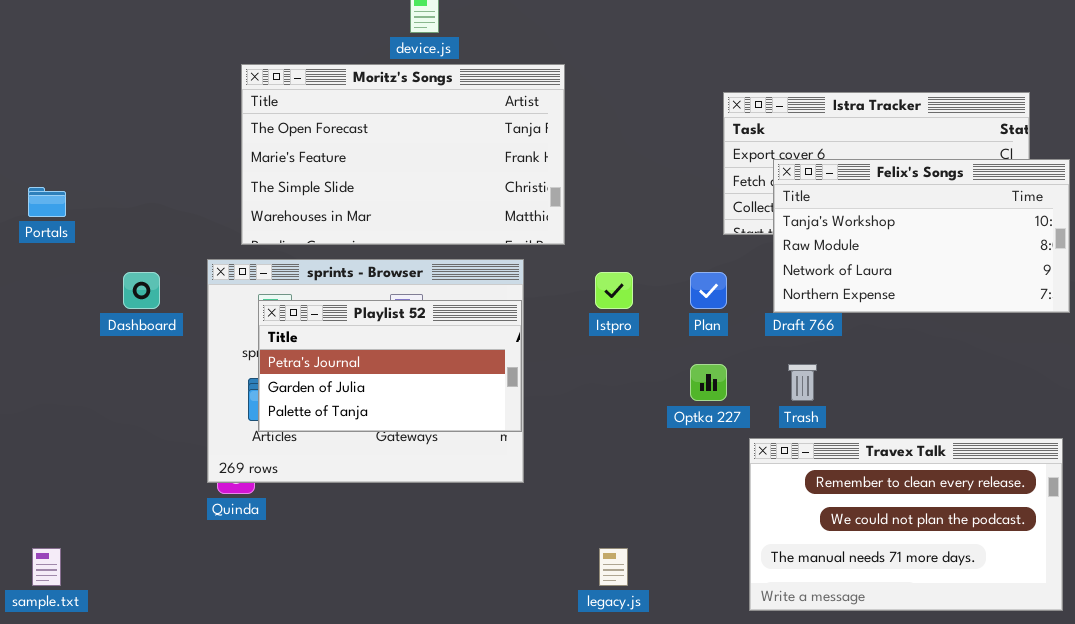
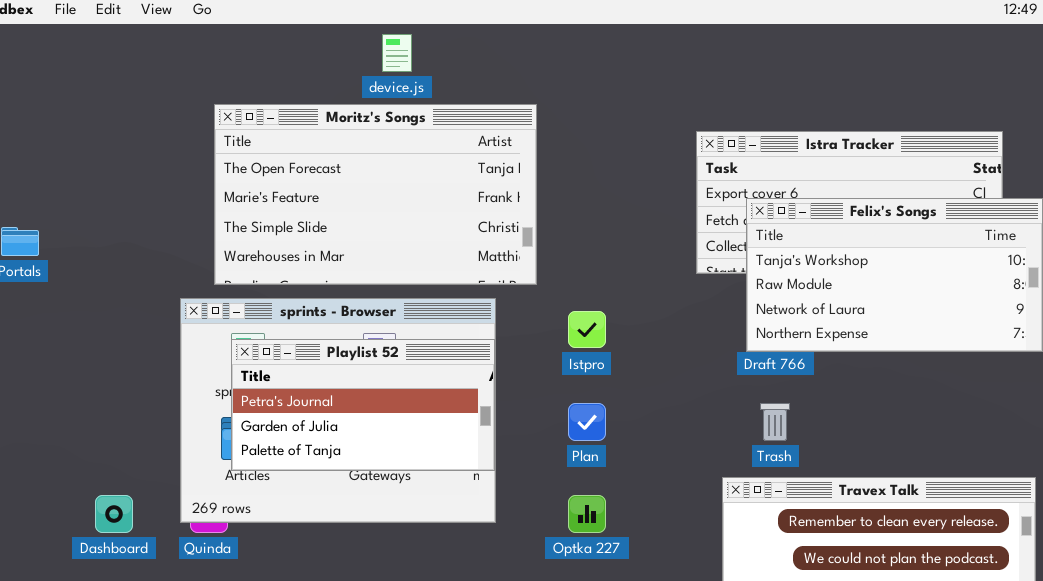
Dashboard: [123,272,160,309] -> [95,495,133,533], moved
Plan: [690,272,727,309] -> [568,403,606,441], moved
Optka 227: [690,364,727,401] -> [568,495,606,533], moved

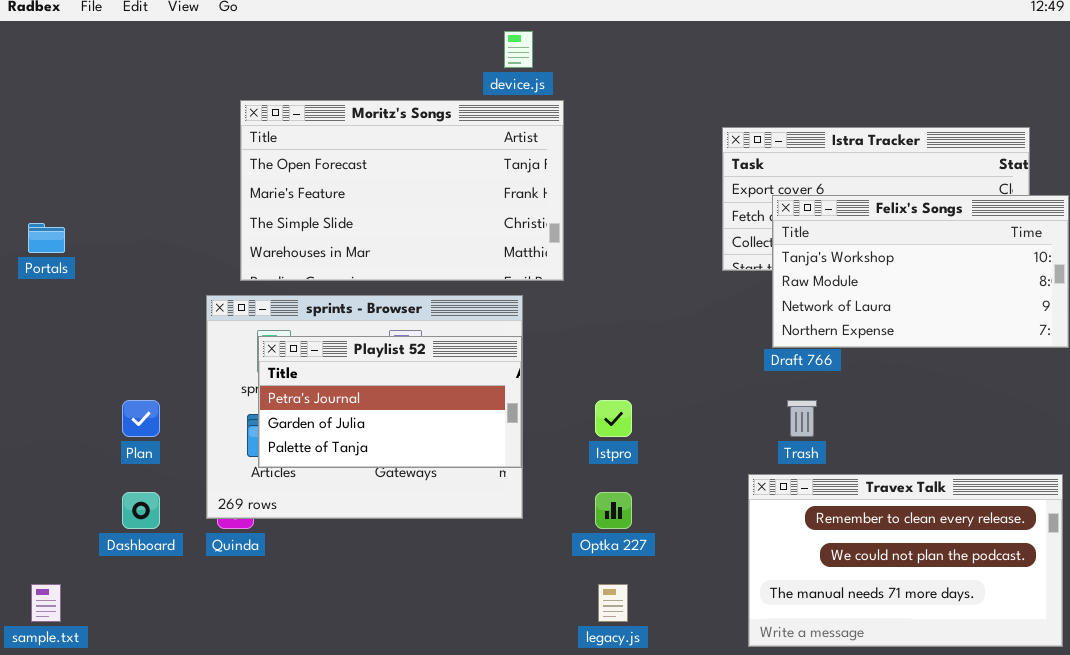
device.js: [382,34,412,72] -> [504,31,533,68], moved
Istpro: [568,311,606,348] -> [595,400,632,437], moved
Plan: [568,403,606,441] -> [122,400,160,437], moved

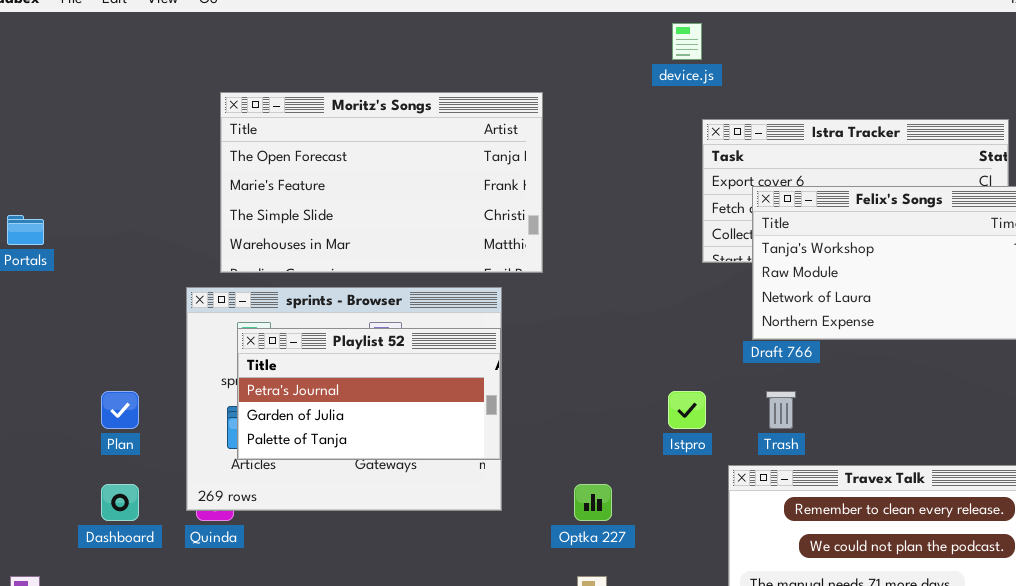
device.js: [504,31,533,68] -> [672,23,702,60], moved
Istpro: [595,400,632,437] -> [668,391,706,429], moved

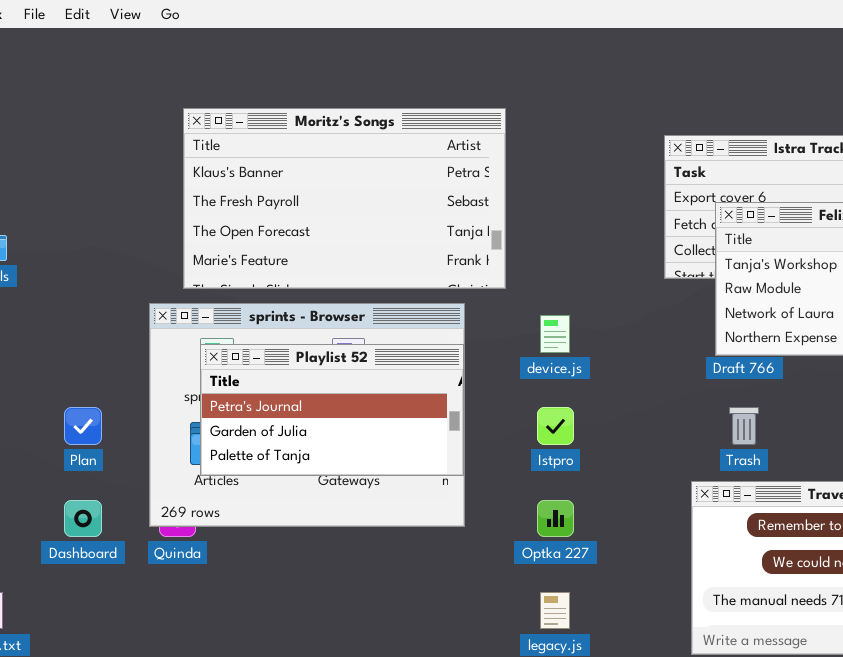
device.js: [672,23,702,60] -> [540,315,570,353], moved
Moritz's Songs: [220,92,543,273] -> [183,108,506,289], scrolled up 2 rows
Istpro: [668,391,706,429] -> [537,407,574,445], moved

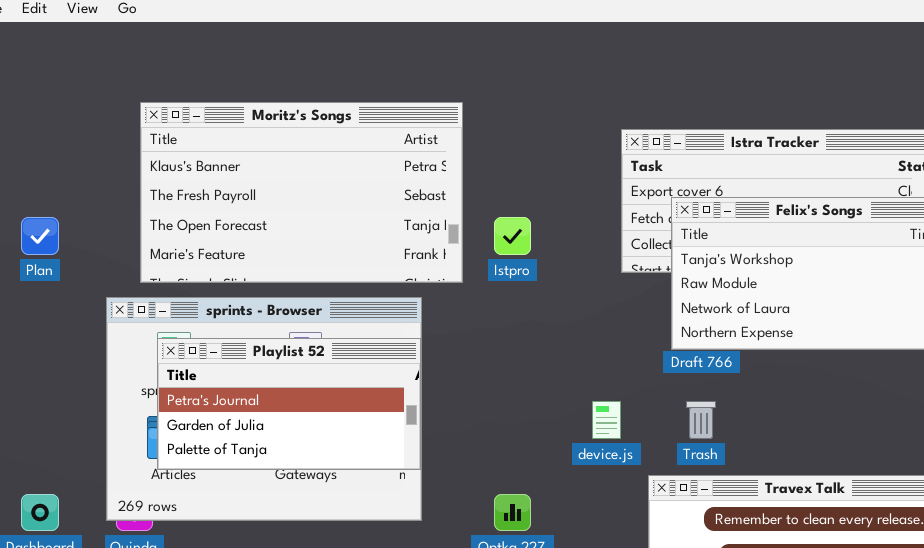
device.js: [540,315,570,353] -> [592,401,621,439], moved
Plan: [64,407,102,445] -> [21,217,59,255], moved
Istpro: [537,407,574,445] -> [494,217,531,255], moved

